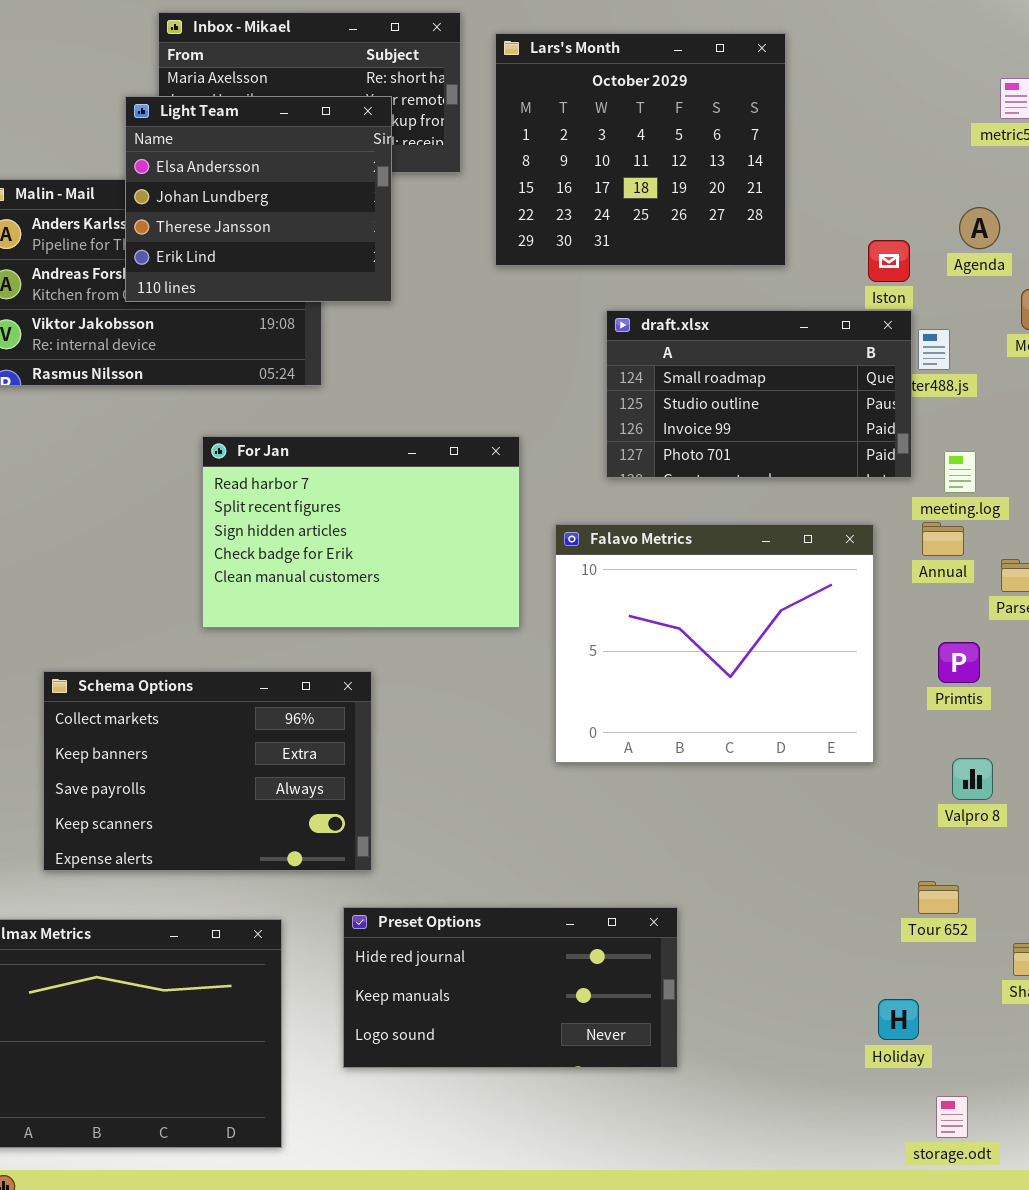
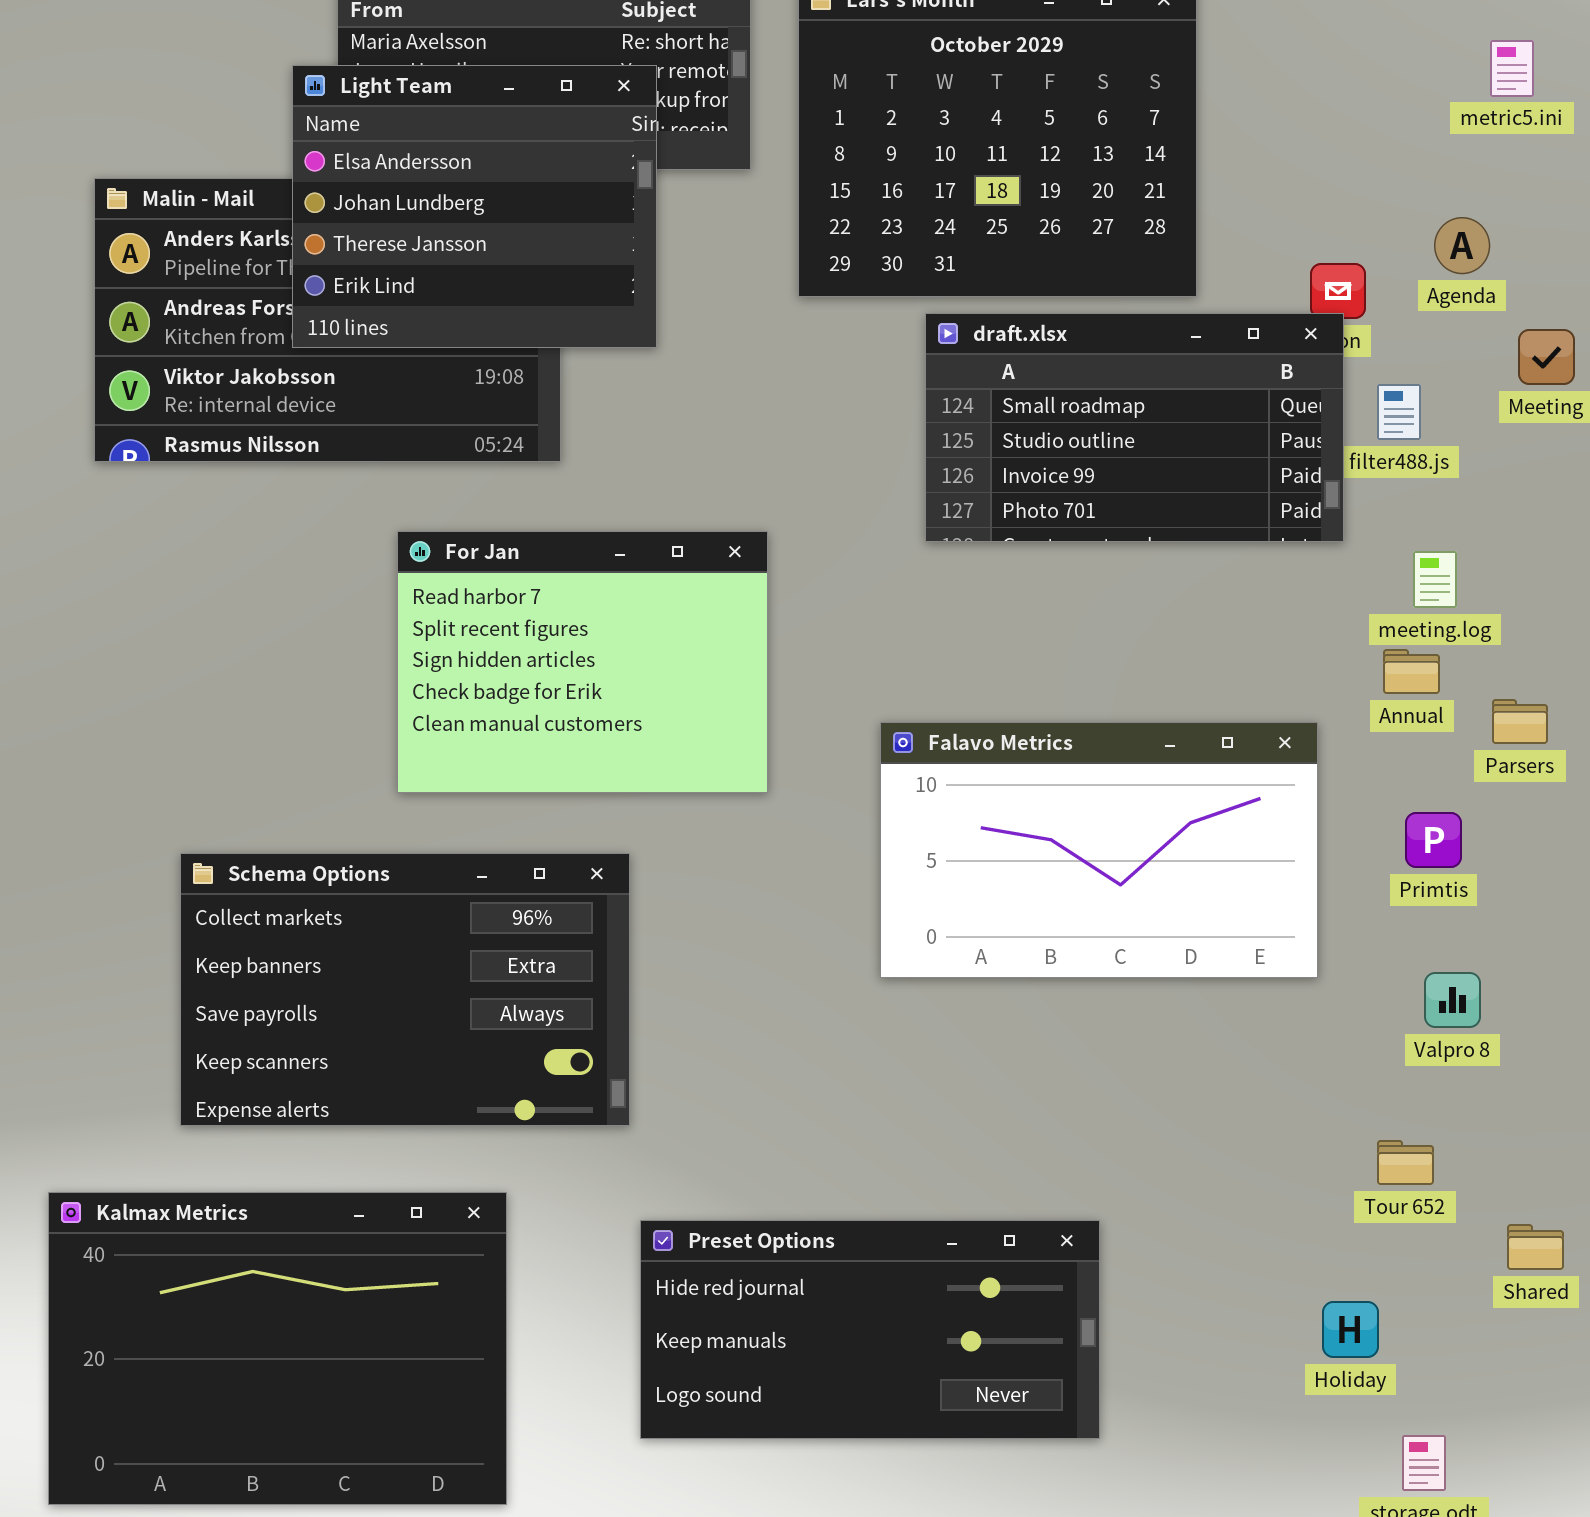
draft.xlsx: [606,310,912,478] -> [925,313,1344,542], moved
For Jan: [202,436,520,628] -> [397,531,768,793], resized
Falavo Metrics: [555,524,874,763] -> [880,722,1318,978], resized
Preset Options: [343,907,678,1068] -> [640,1220,1100,1439], moved

